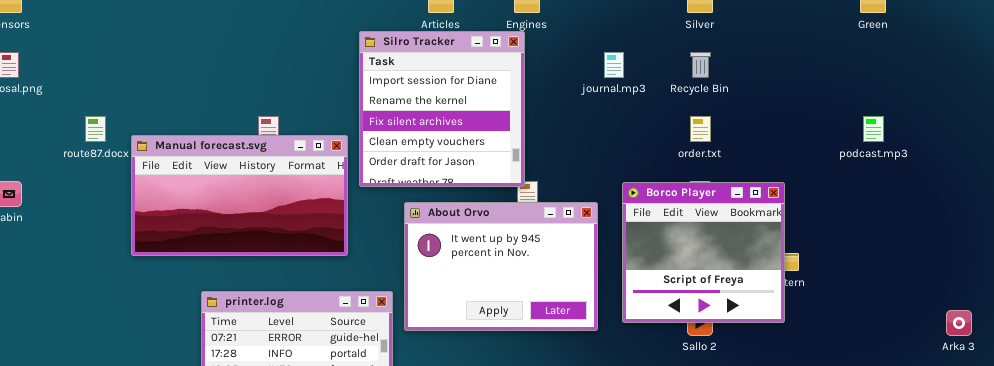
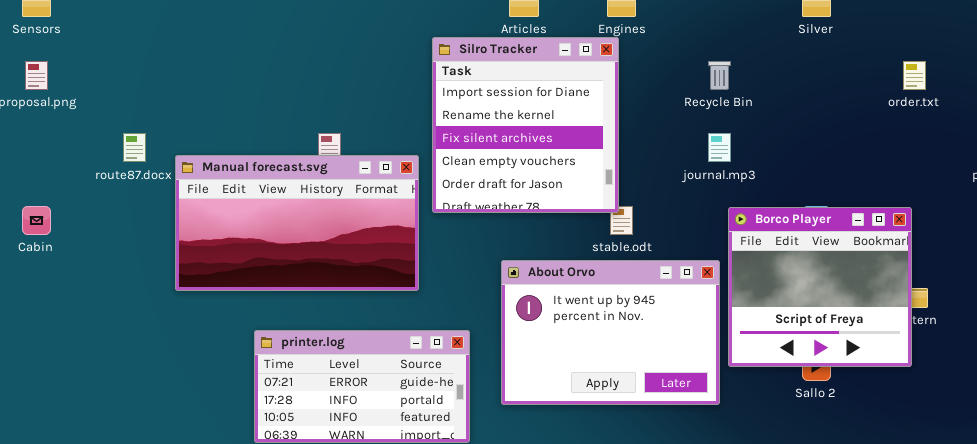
journal.mp3: [604,52,624,78] -> [708,133,731,162], moved
Recycle Bin: [690,52,711,78] -> [708,61,731,90], moved
order.txt: [690,116,711,142] -> [903,61,926,90], moved
About Orvo: [404,202,598,331] -> [501,260,720,405], moved

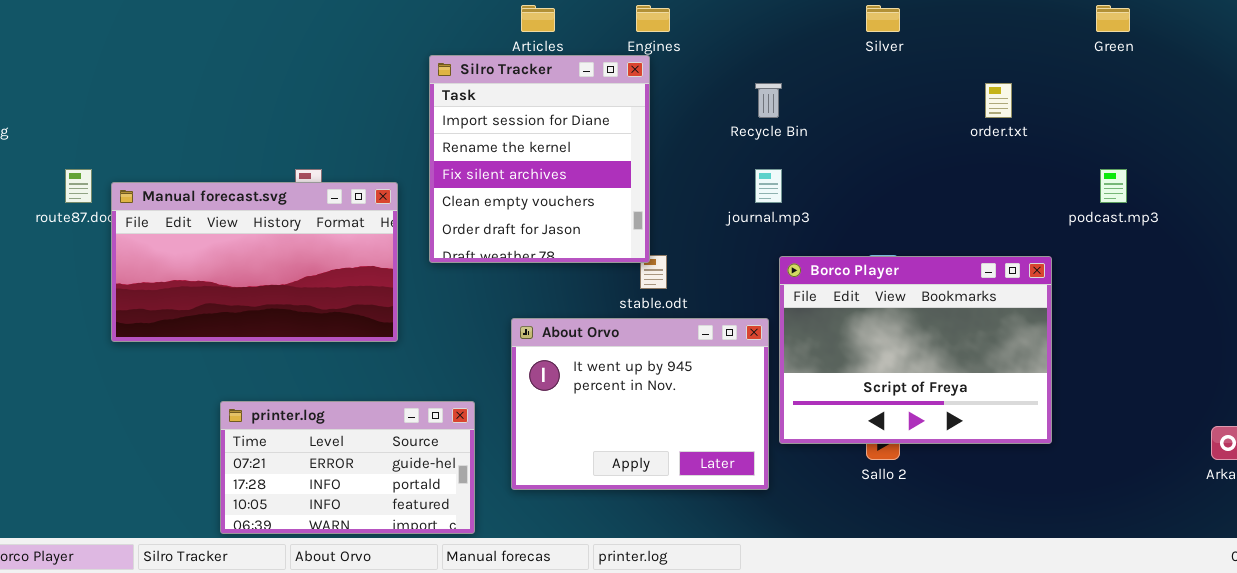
Manual forecast.svg: [175,155,419,291] -> [111,182,398,342], moved
Borco Player: [728,207,912,367] -> [779,256,1052,444], resized

